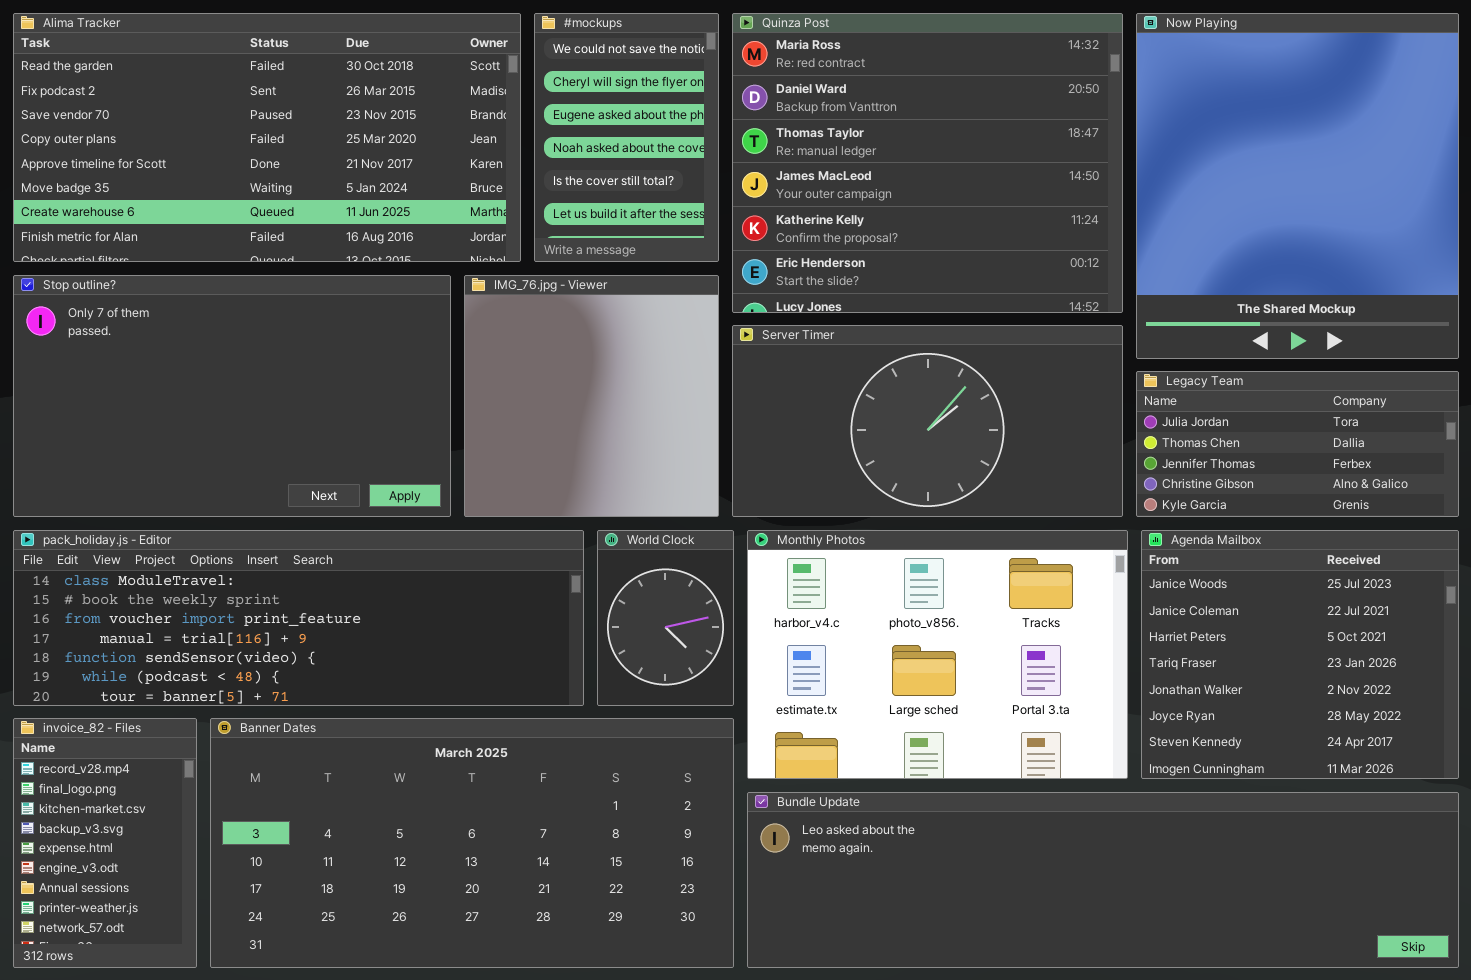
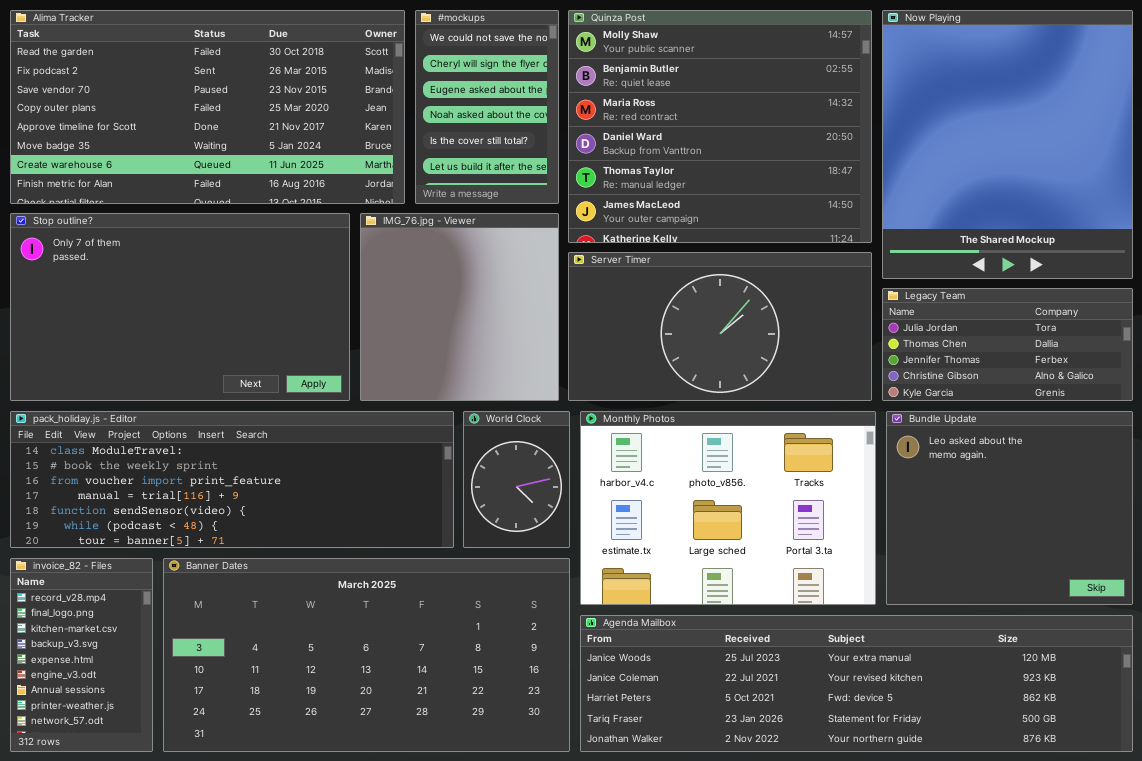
Quinza Post: [732,13,1123,313] -> [568,10,872,243], scrolled up 2 rows
Agenda Mailbox: [1141,530,1459,779] -> [580,615,1133,752], moved, resized
Bundle Update: [747,792,1459,968] -> [886,411,1133,605], moved, resized

